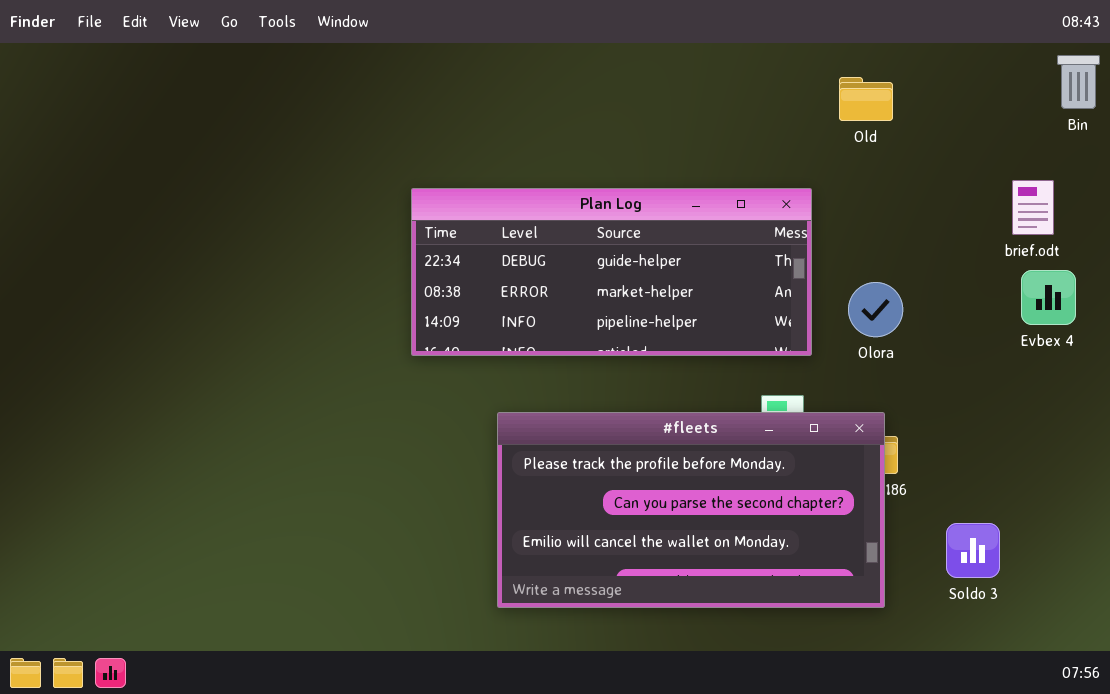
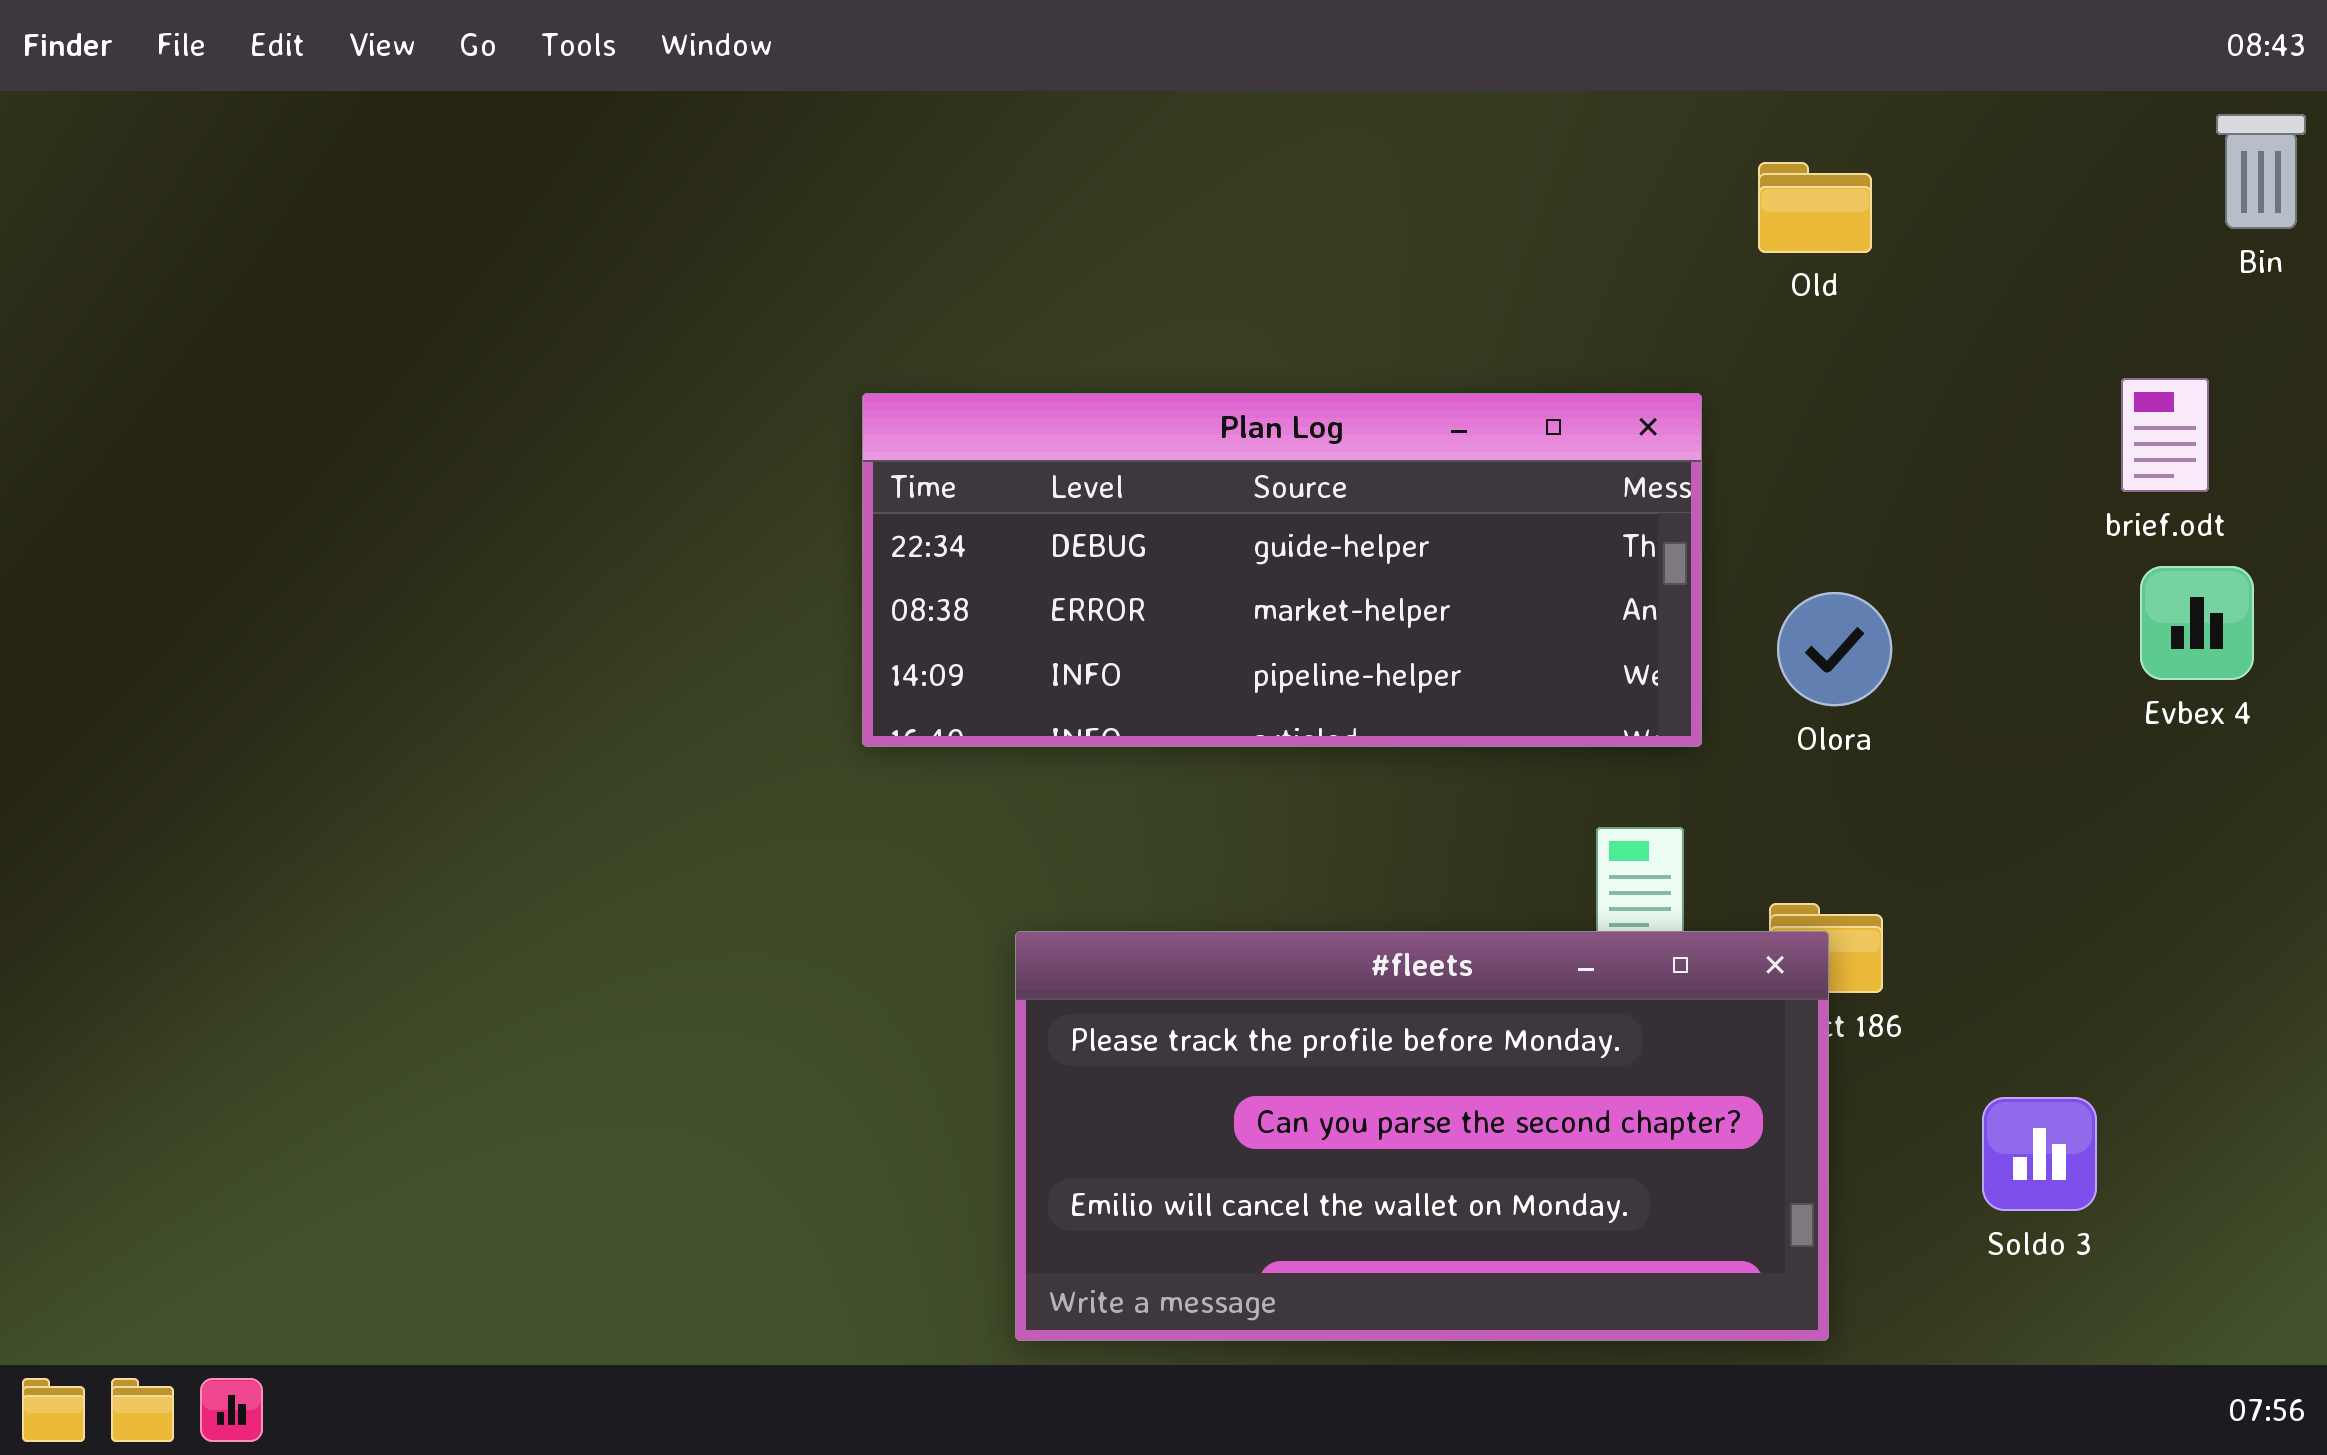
#fleets: [497,412,885,608] -> [1015,931,1829,1341], moved

